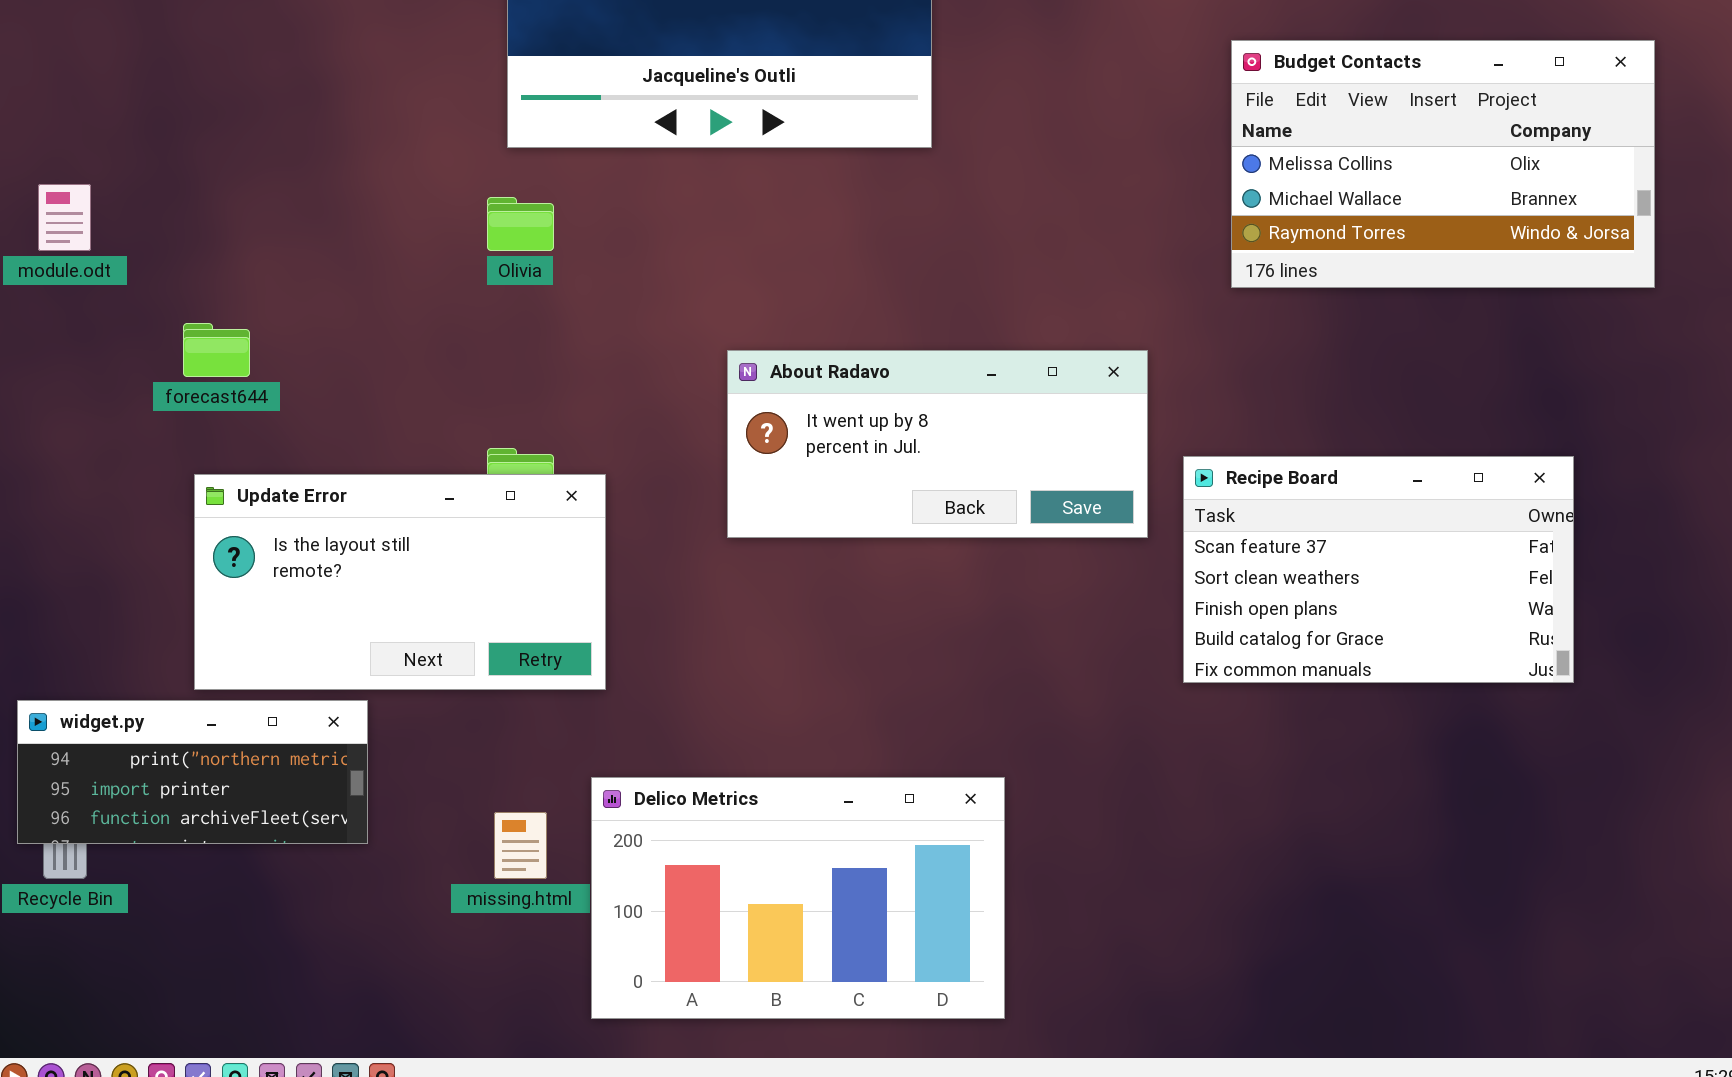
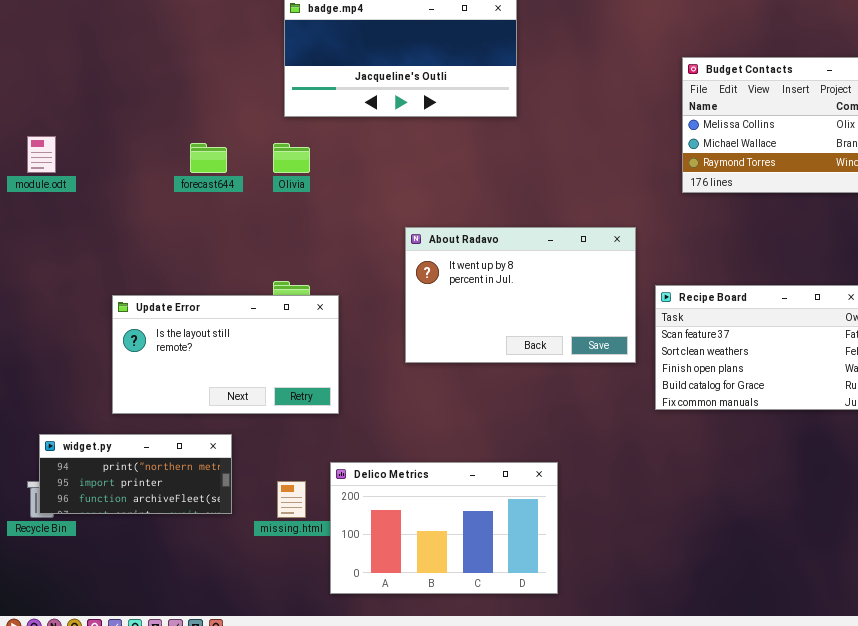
forecast644: [183,323,250,377] -> [190,143,227,173], moved
About Radavo: [727,350,1148,538] -> [405,227,636,363], resized
widget.py: [17,700,368,844] -> [39,434,232,514], moved

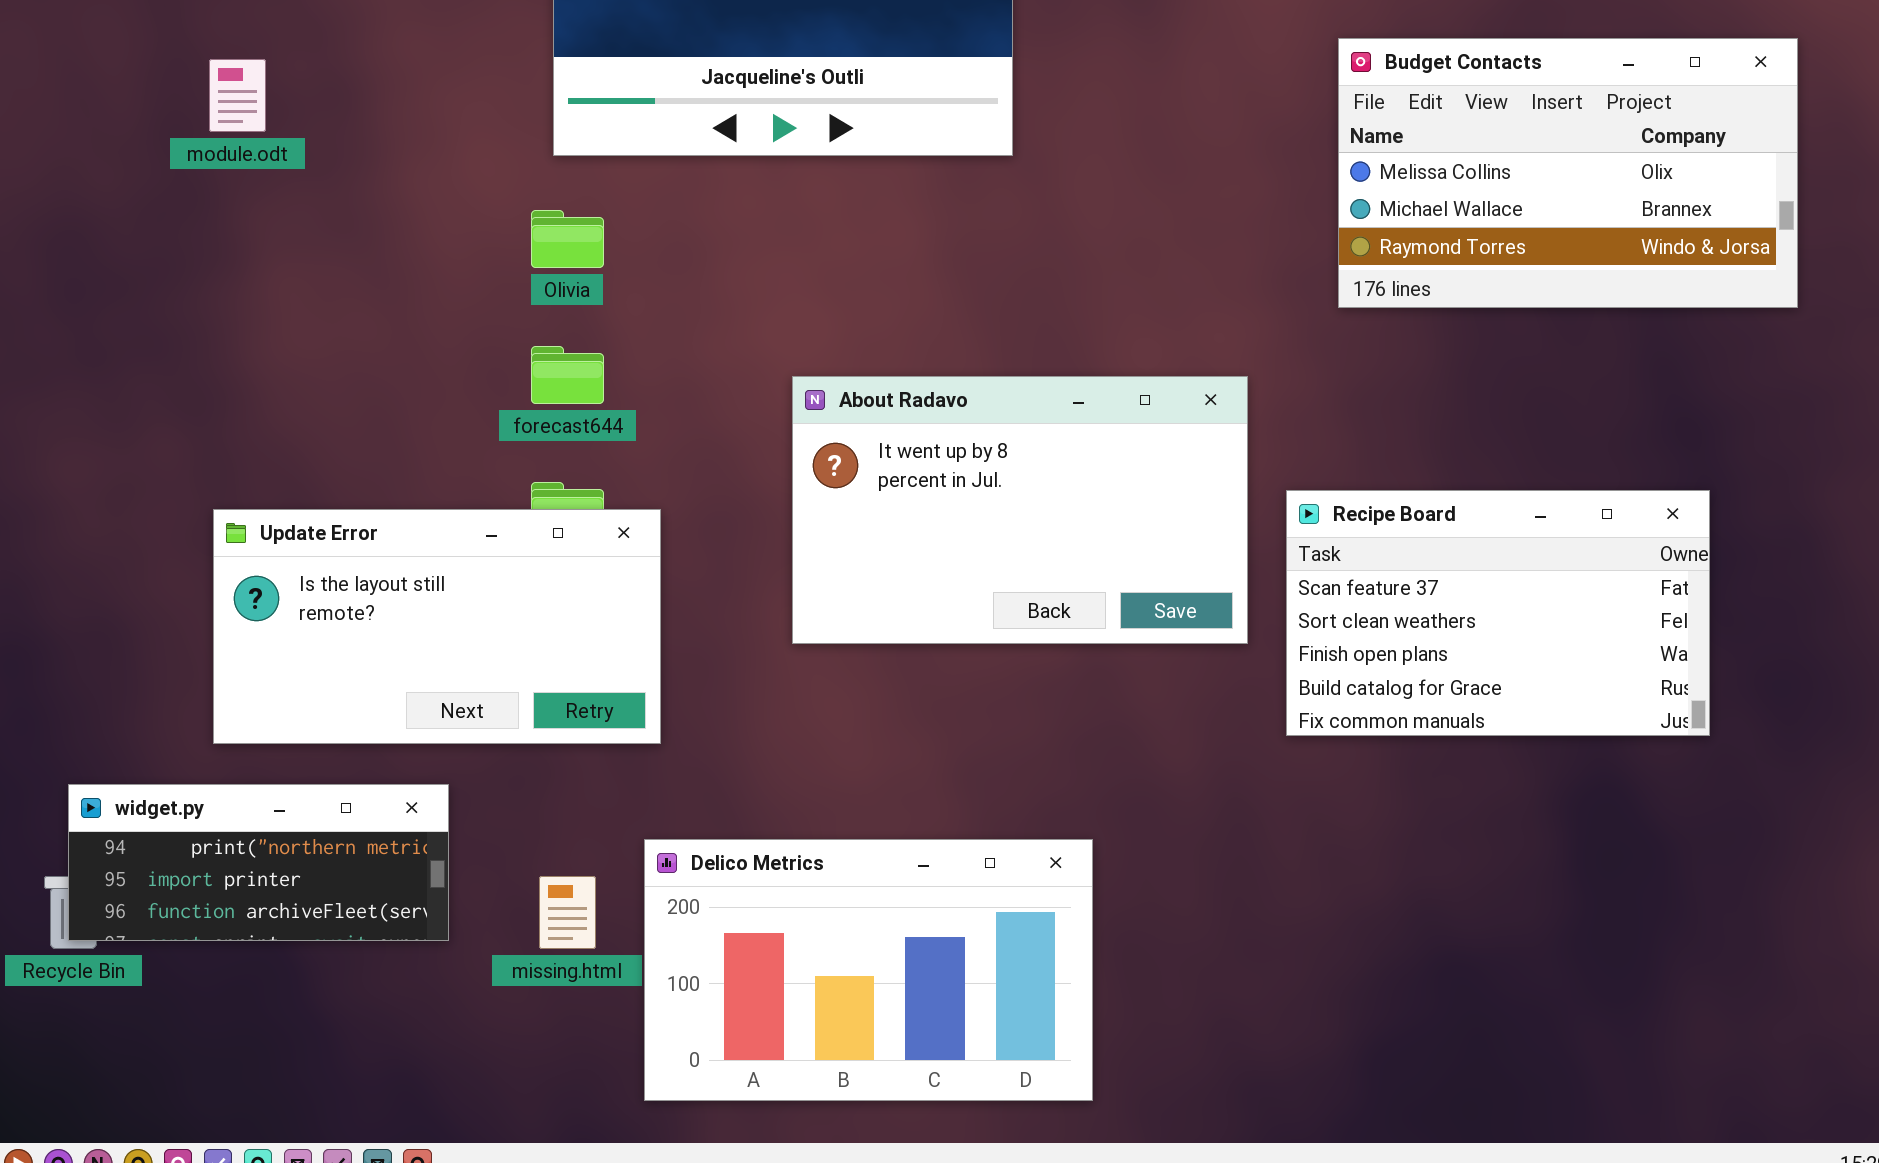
module.odt: [27,136,56,173] -> [209,59,266,132], moved
forecast644: [190,143,227,173] -> [531,346,604,404], moved

